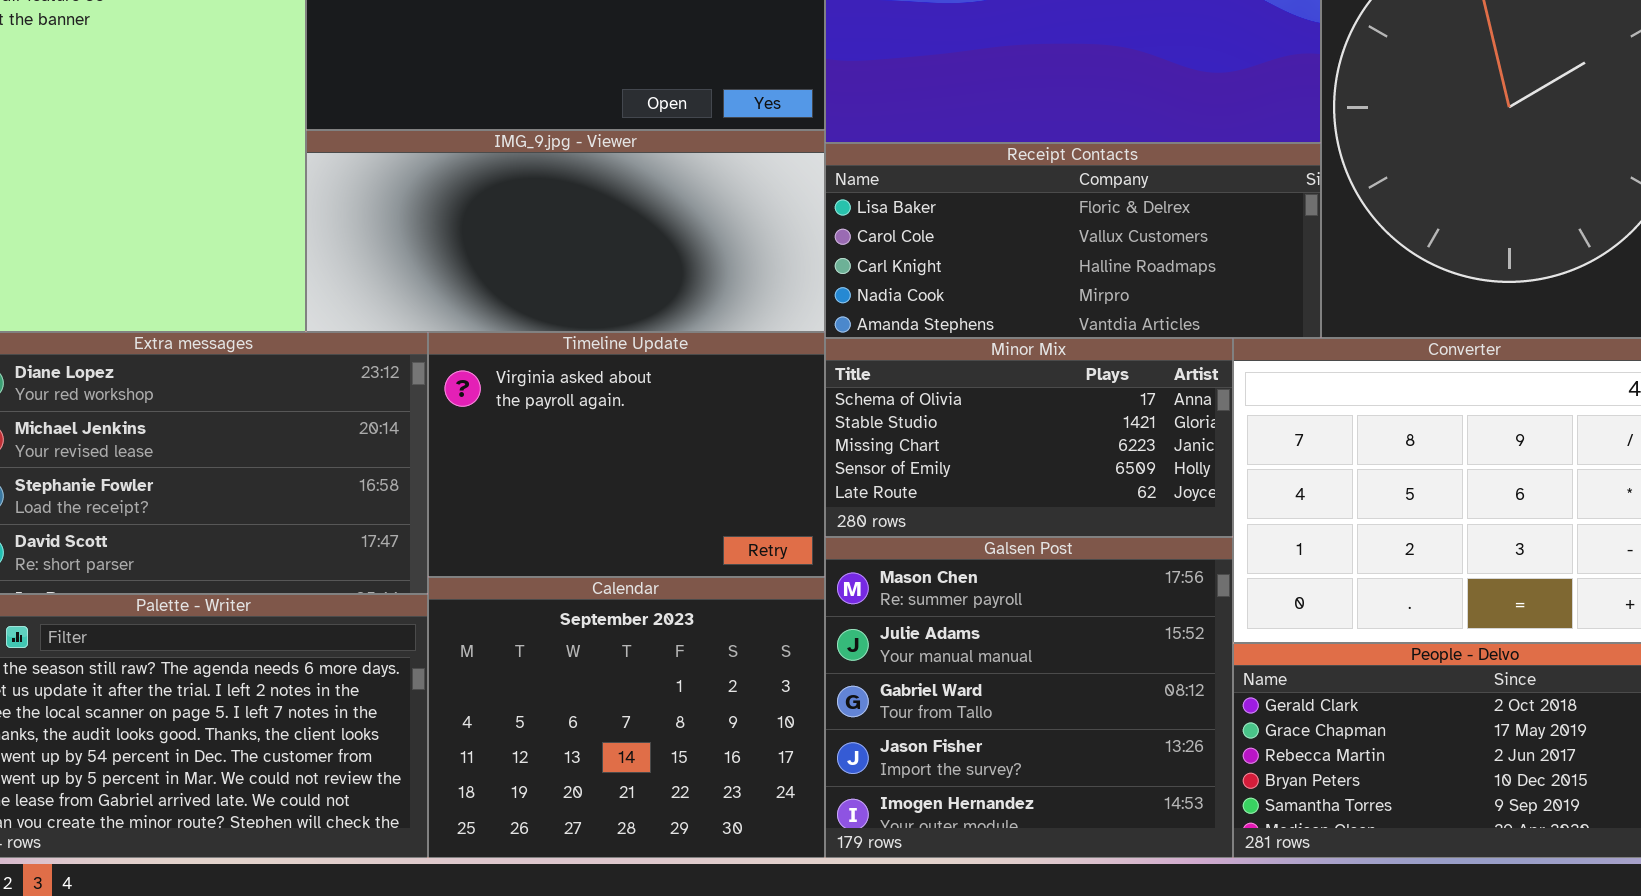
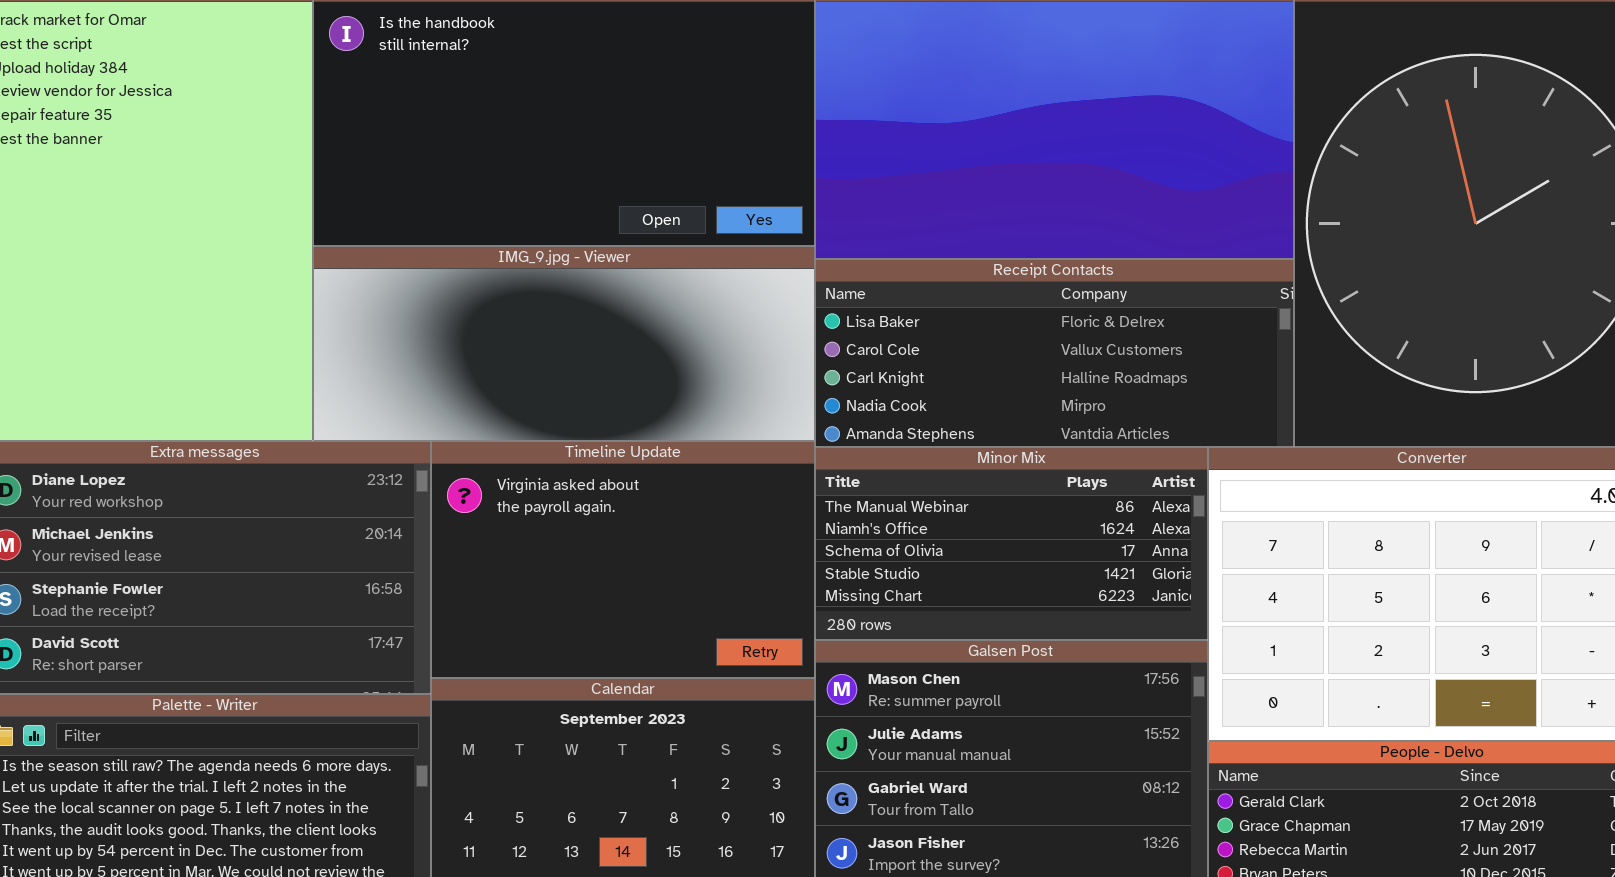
Minor Mix: [825,338,1233,537] -> [815,447,1208,640], scrolled up 2 rows

